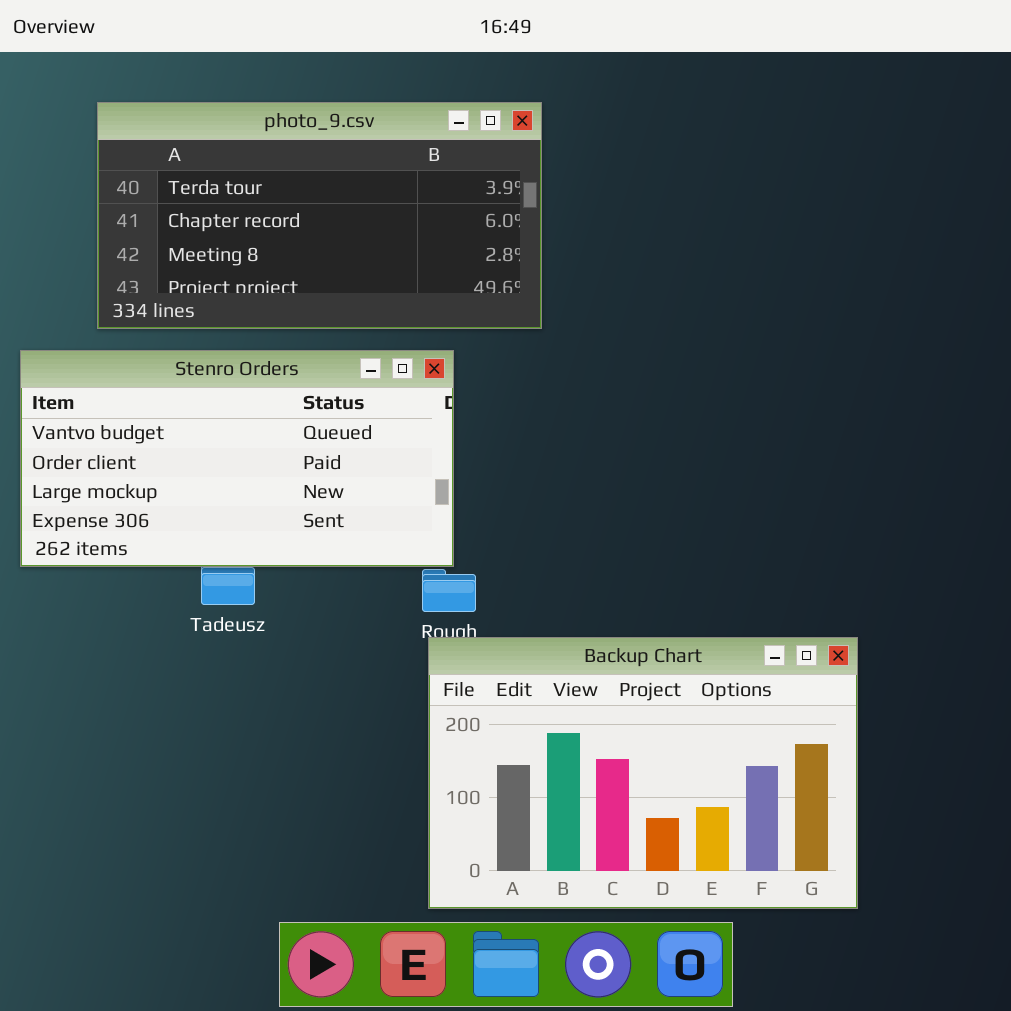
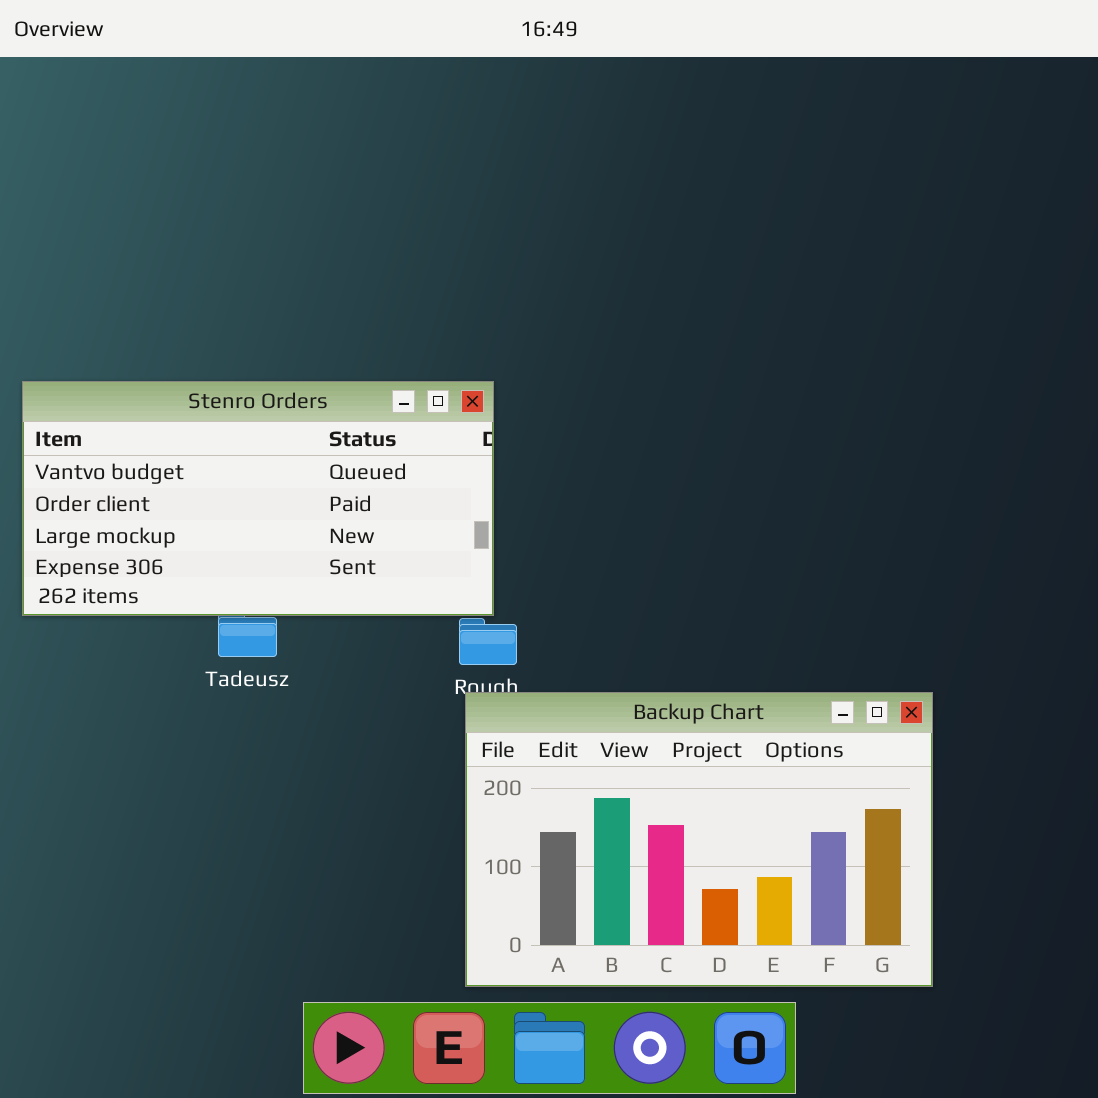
photo_9.csv: [97,102,542,329] -> none, closed

